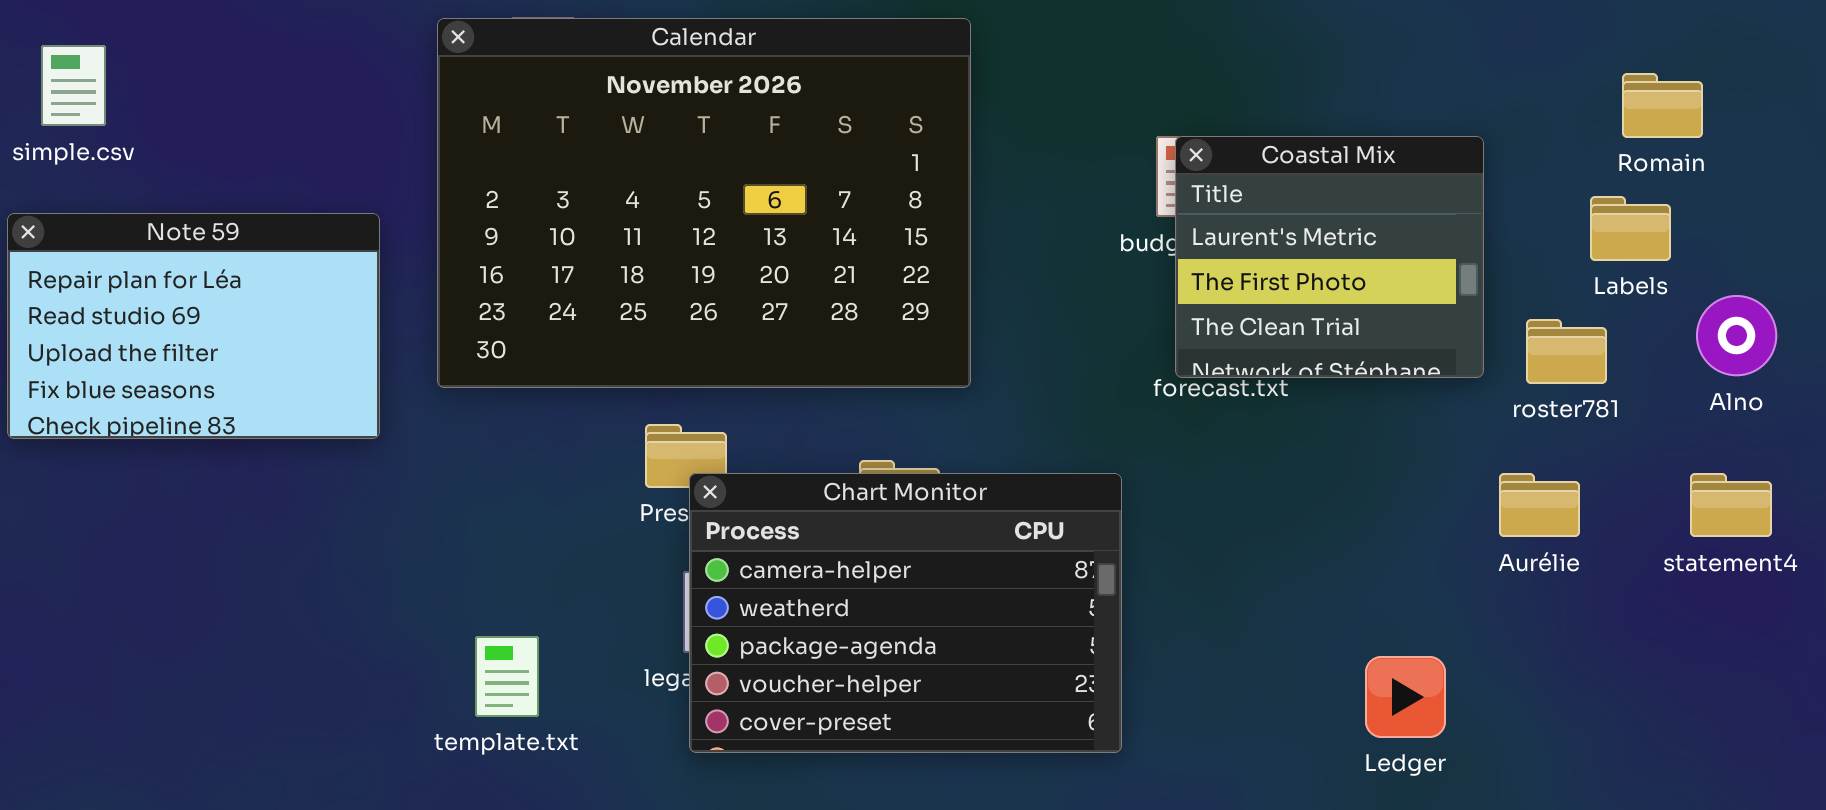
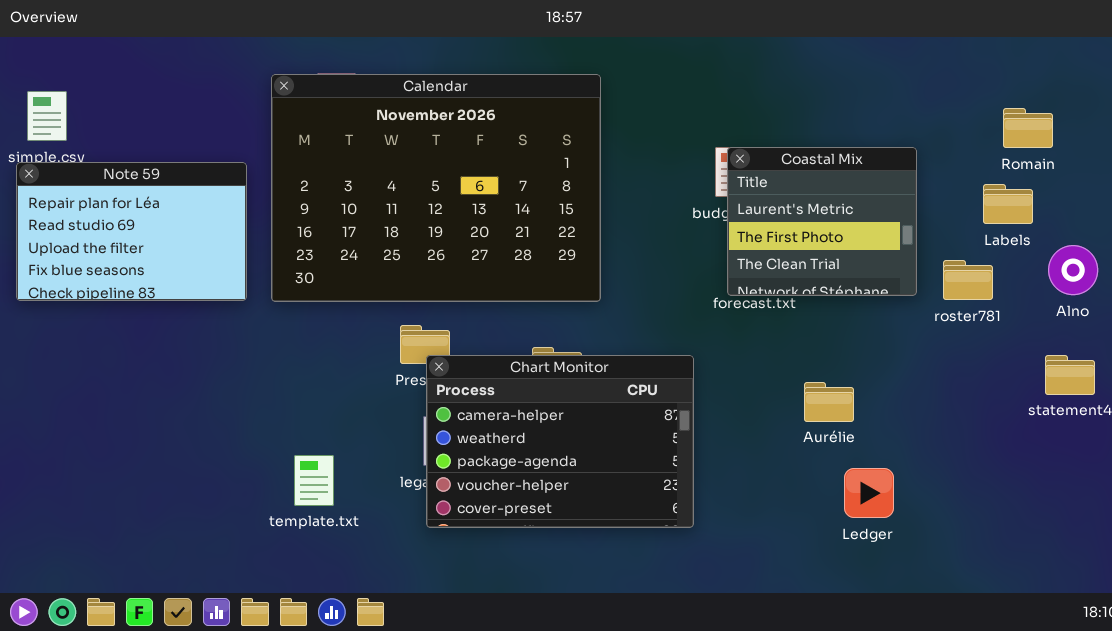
Note 59: [7,213,380,439] -> [16,162,247,301], moved
Aurélie: [1499,473,1580,537] -> [804,382,854,422], moved

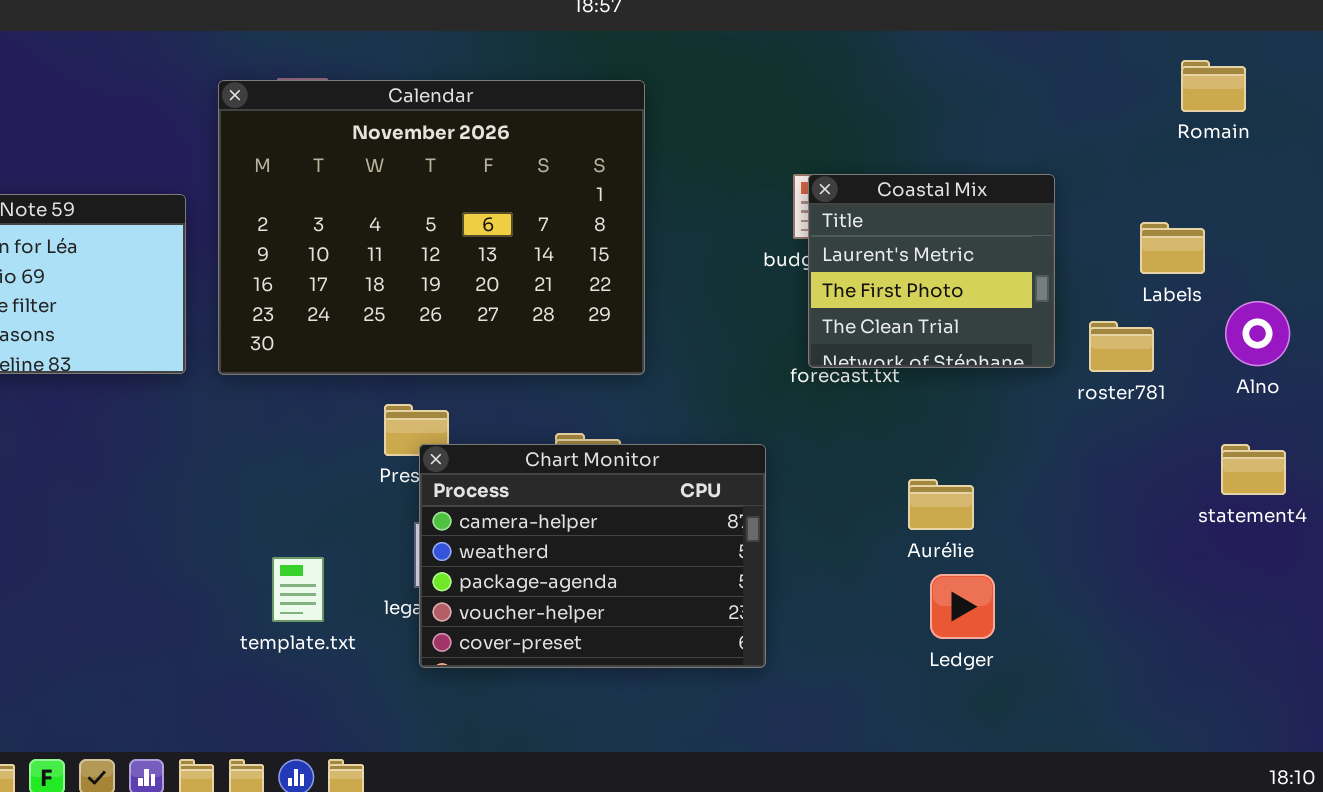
Romain: [1003,108,1053,148] -> [1181,60,1246,112], moved
template.txt: [294,455,334,506] -> [272,557,324,622], moved
Ledger: [844,468,894,518] -> [930,574,995,639], moved

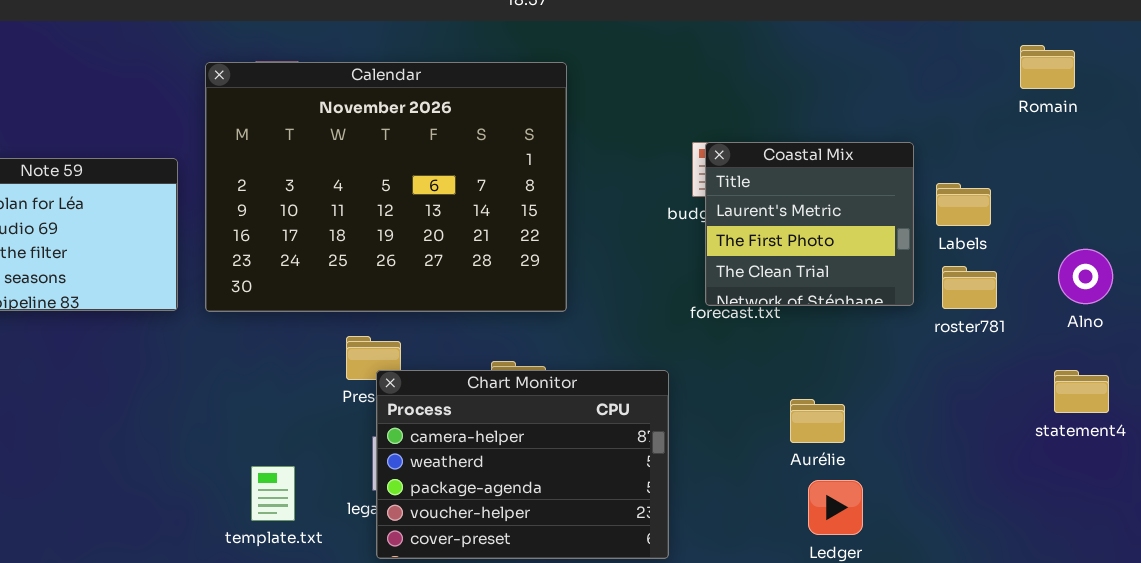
Labels: [1140,222,1205,274] -> [936,183,991,226], moved

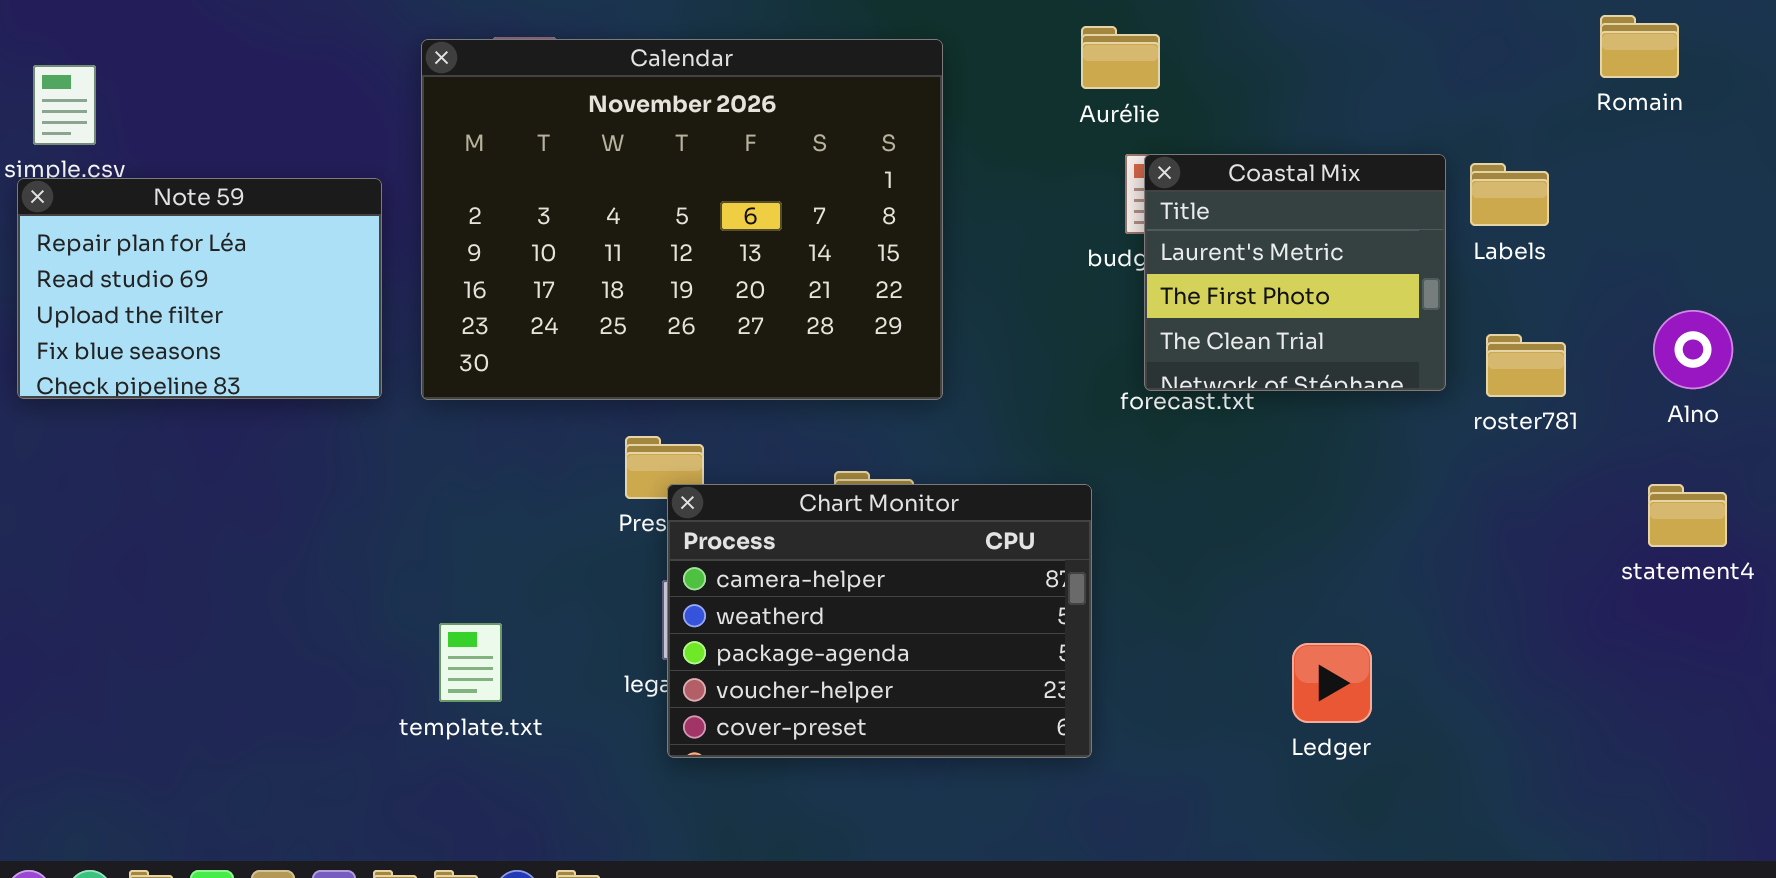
Labels: [936,183,991,226] -> [1470,163,1549,226], moved
Aurélie: [790,399,845,443] -> [1081,26,1160,89], moved
template.txt: [251,466,295,521] -> [439,623,502,702], moved

